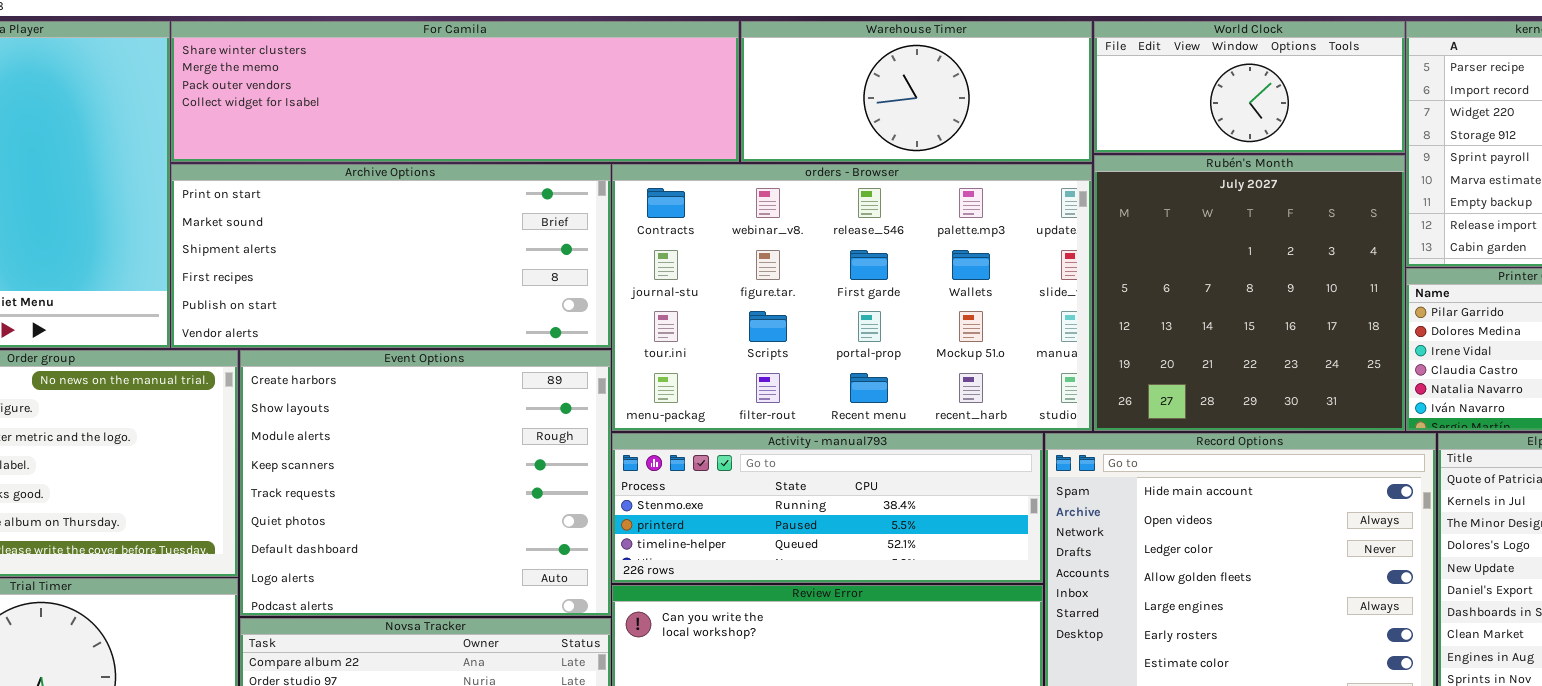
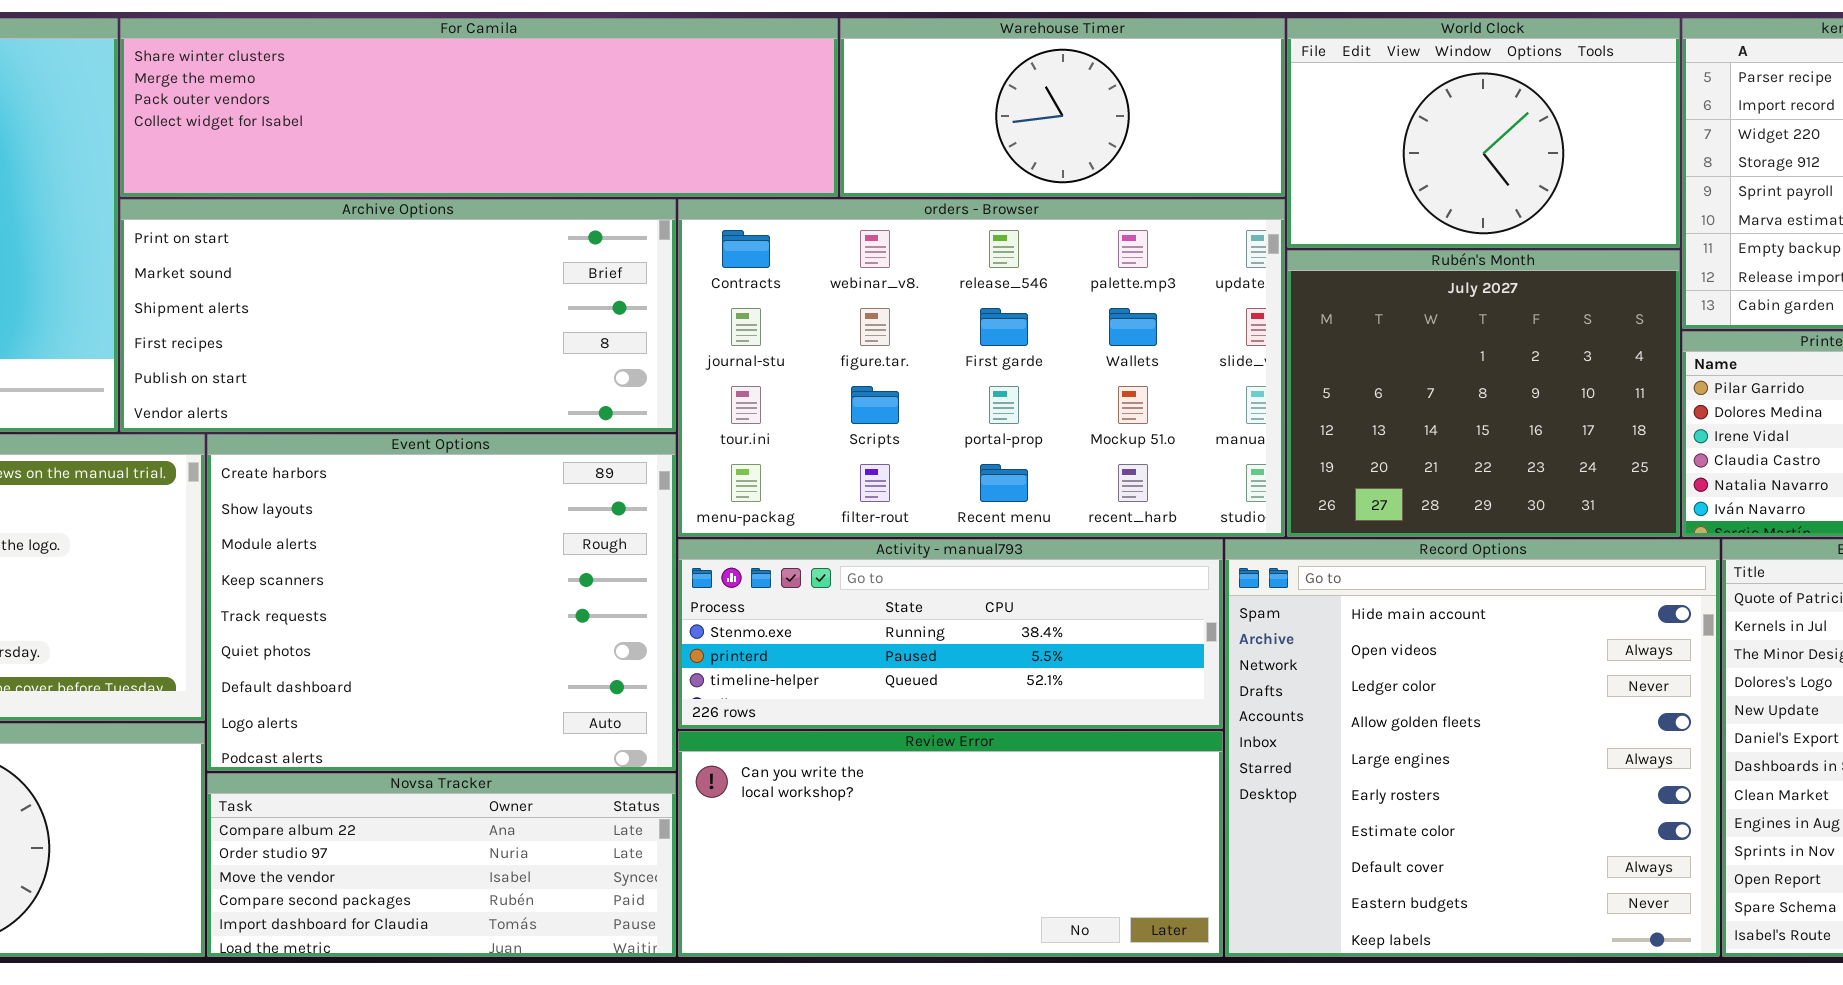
World Clock: [1094,21,1405,153] -> [1287,18,1680,248], resized
Rubén's Month: [1094,155,1405,431] -> [1287,250,1680,537], resized

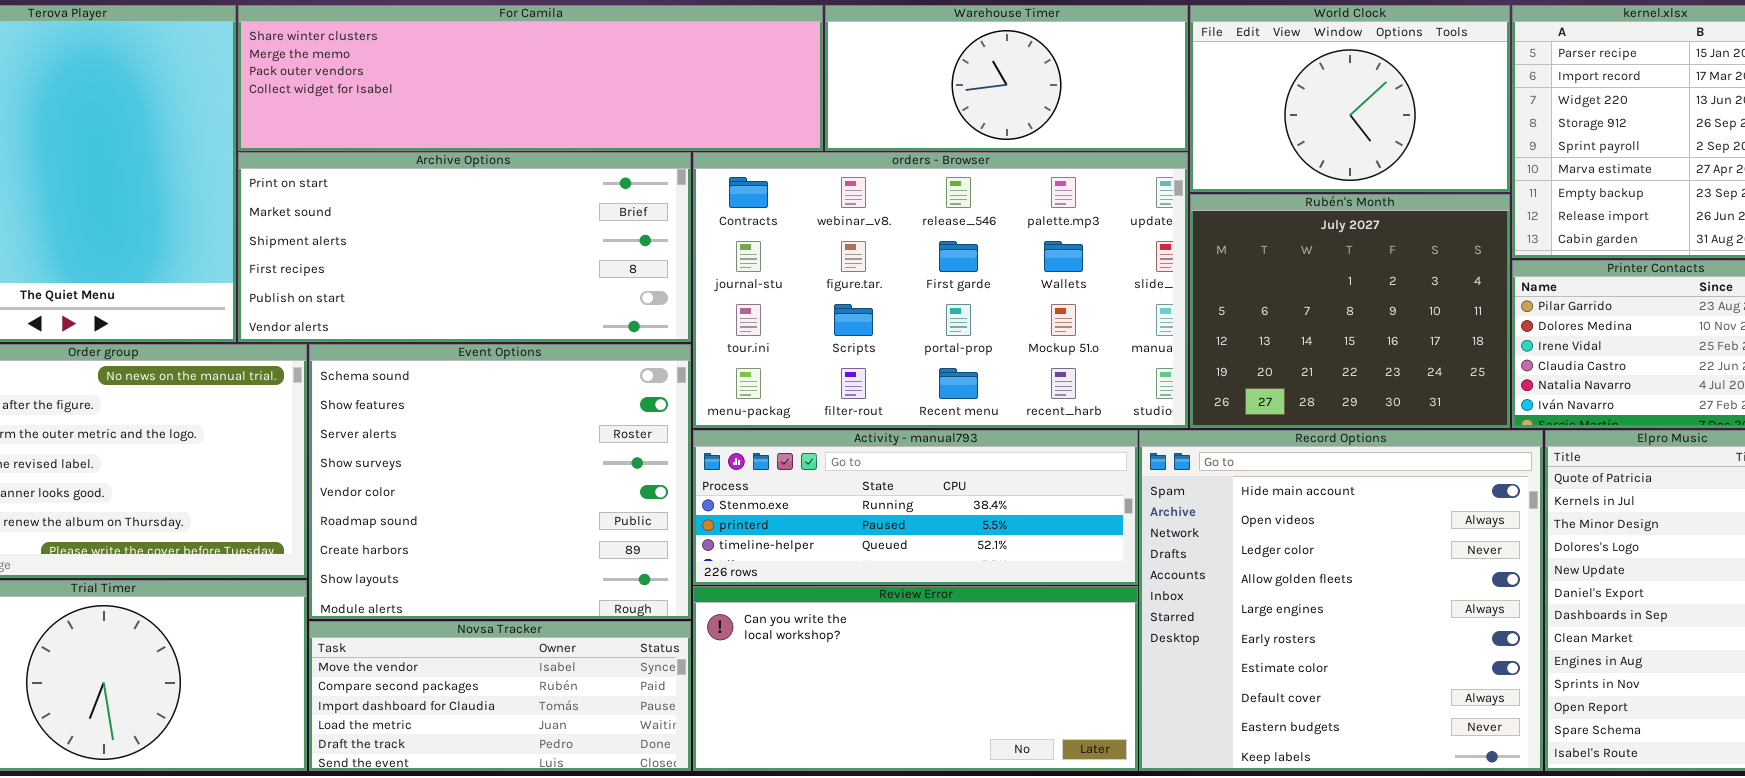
Event Options: [207,434,676,771] -> [309,344,691,619], scrolled up 6 rows
Novsa Tracker: [207,773,676,957] -> [309,621,691,771], scrolled down 2 rows

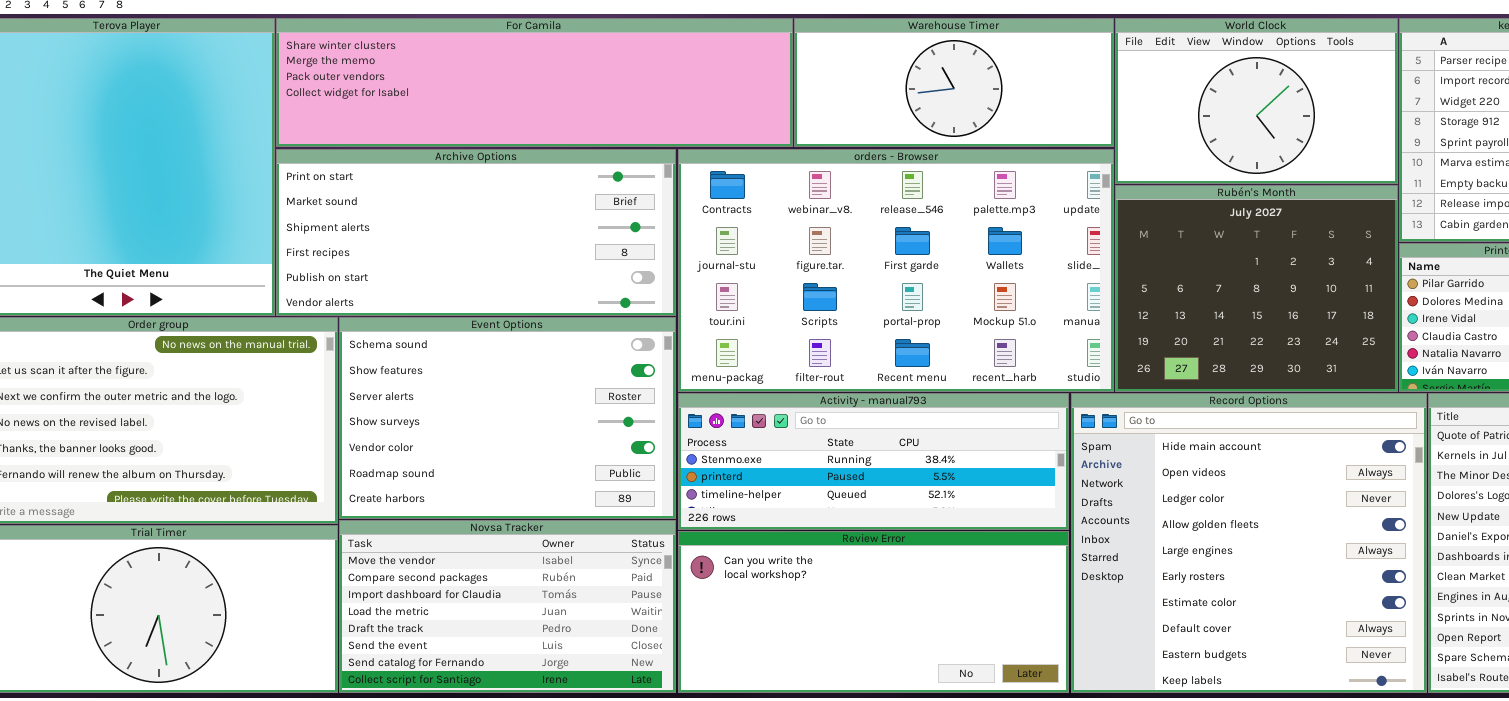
Event Options: [309,344,691,619] -> [339,317,676,519], resized
Novsa Tracker: [309,621,691,771] -> [339,520,676,693], resized

